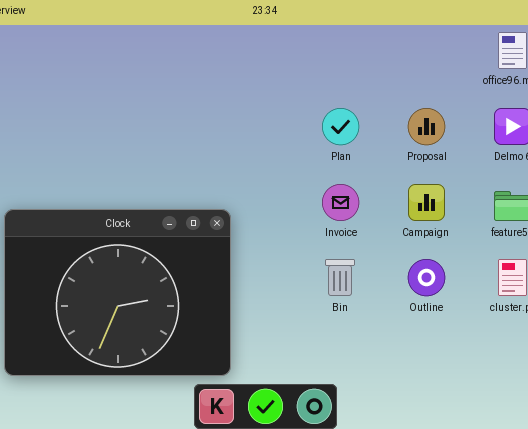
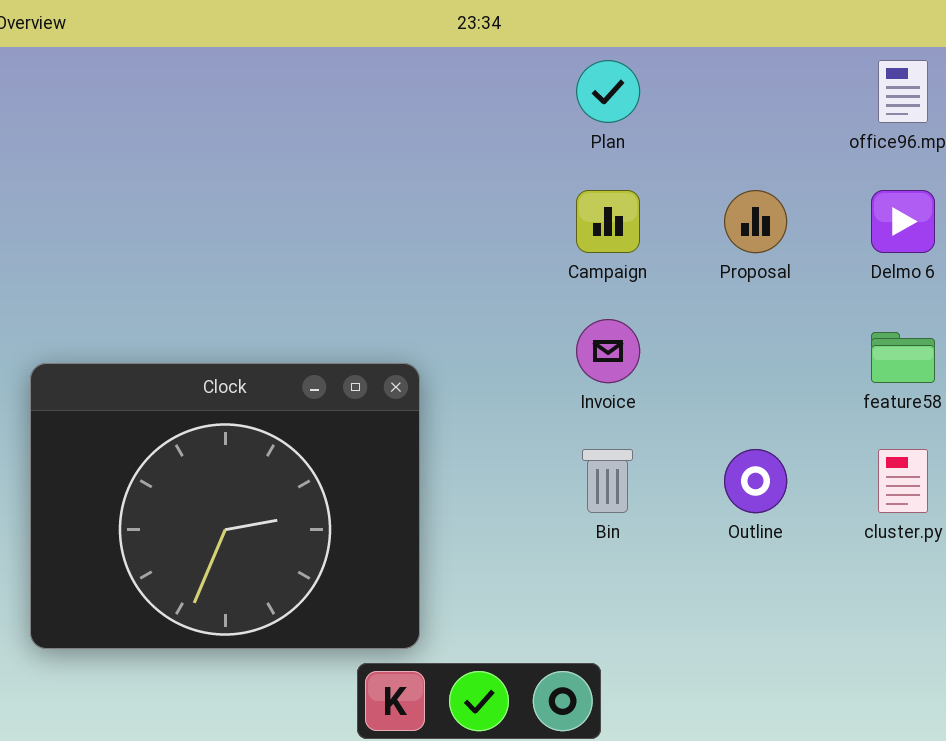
Plan: [322,108,359,145] -> [576,60,640,123], moved
Campaign: [408,184,445,221] -> [576,190,640,253], moved

